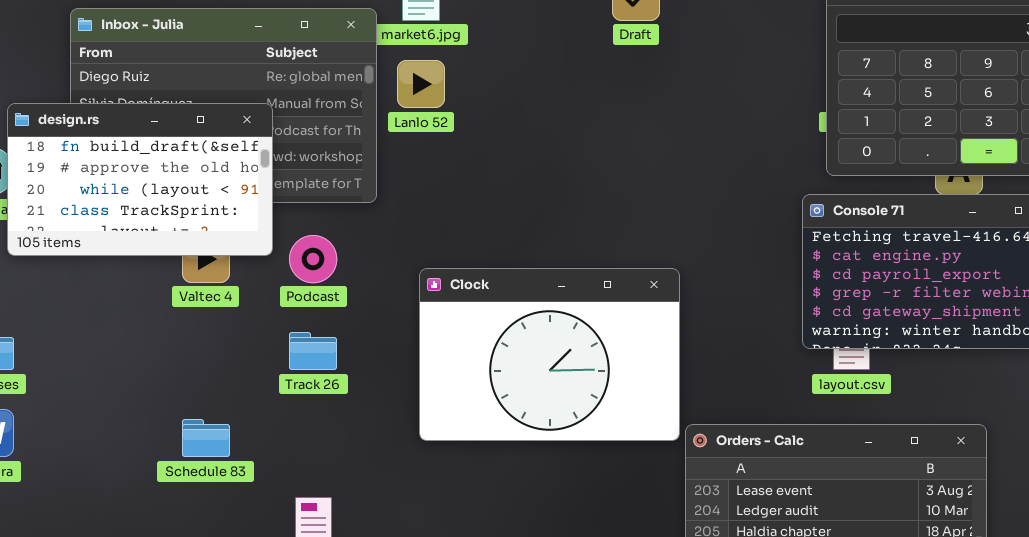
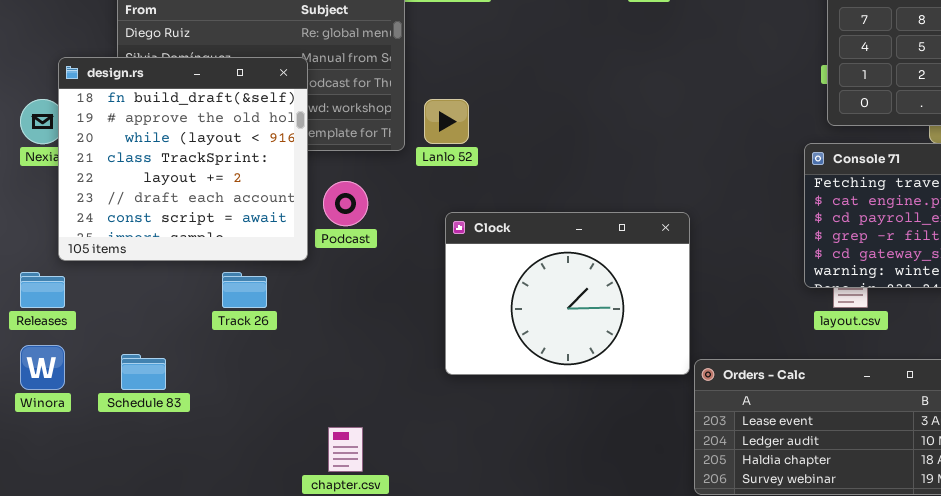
Lanlo 52: [397,60,445,108] -> [424,99,469,144], moved
design.rs: [7,103,273,256] -> [58,57,308,261], resized
Track 26: [289,332,337,370] -> [222,272,267,308], moved
Schedule 83: [182,419,230,457] -> [121,354,166,390], moved

